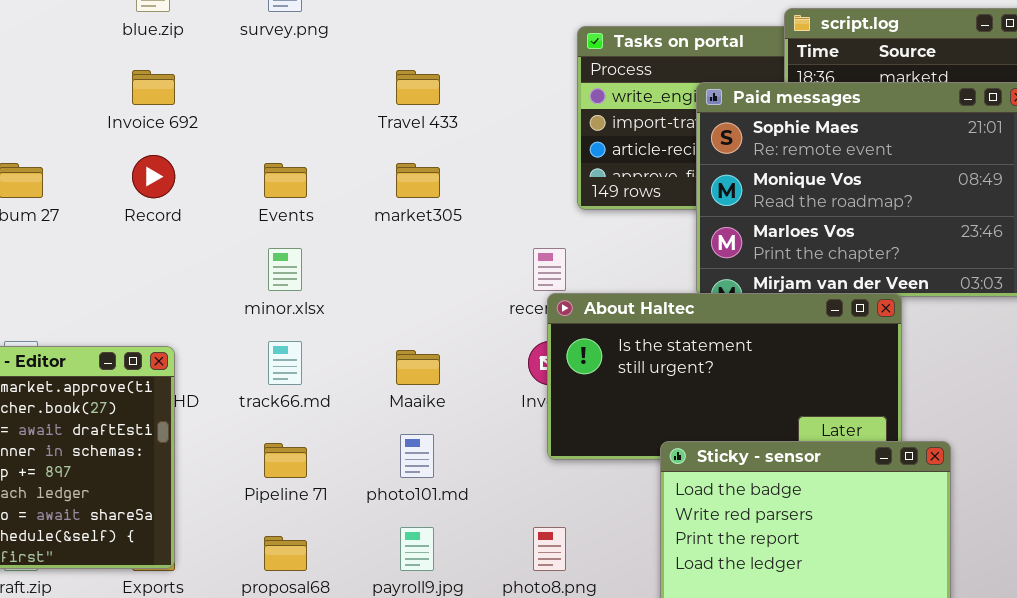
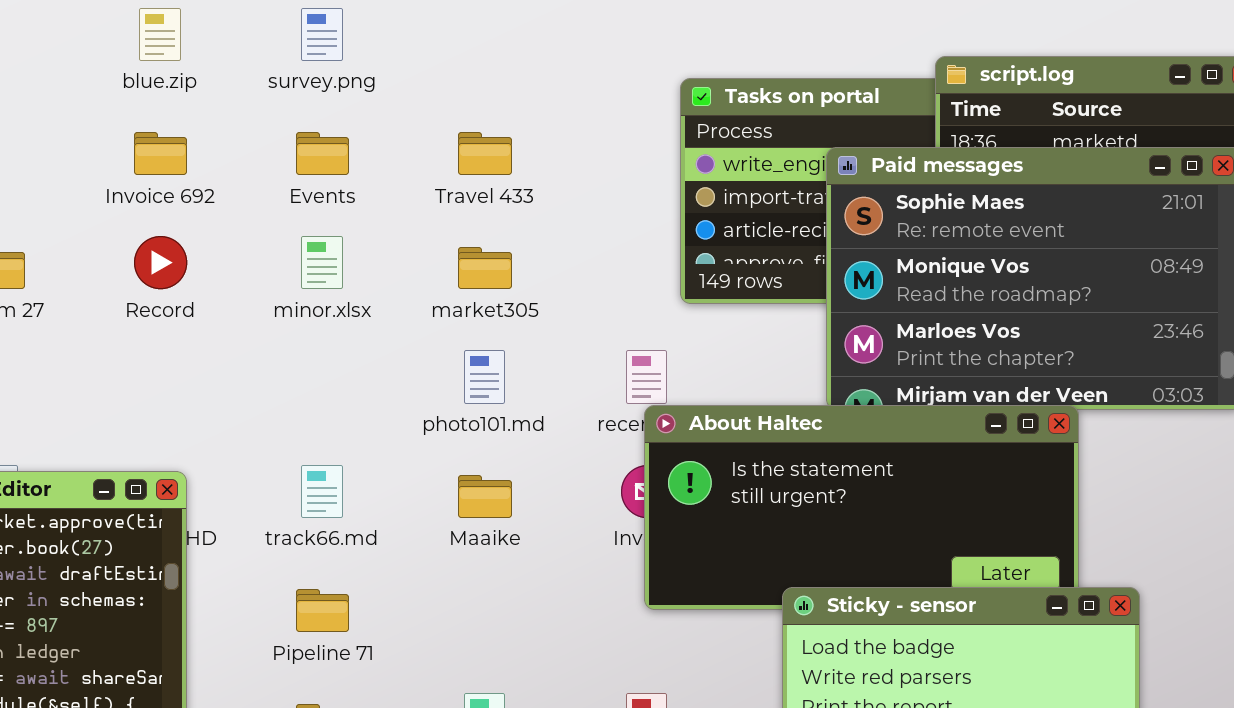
Events: [264,163,307,198] -> [296,132,349,175], moved
minor.xlsx: [268,248,302,291] -> [301,236,343,289], moved
photo101.md: [400,434,434,478] -> [464,350,505,404], moved

